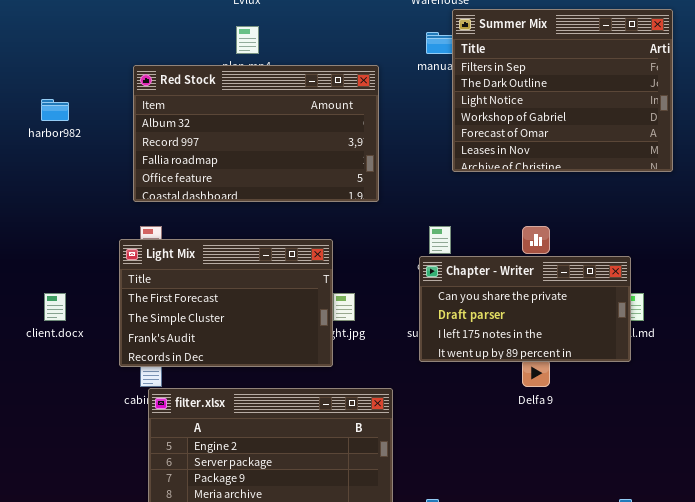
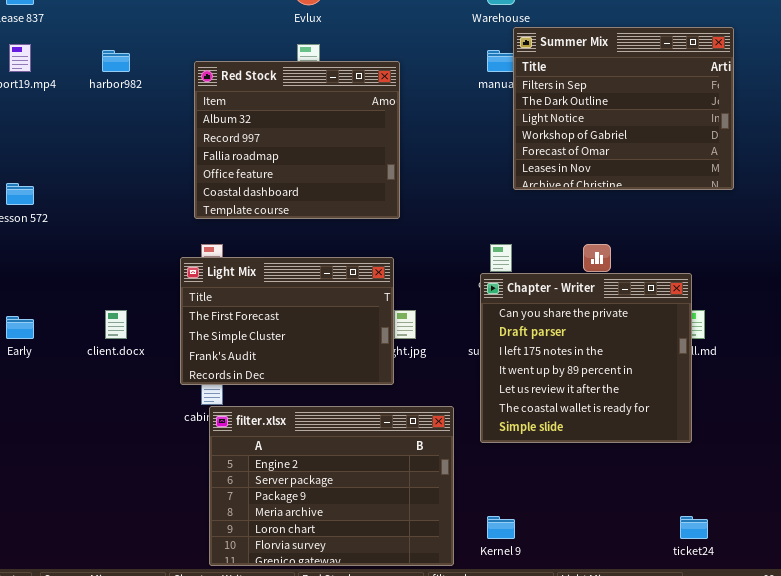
Red Stock: [133,65,379,202] -> [194,61,400,219], resized
harbor982: [41,99,69,121] -> [102,50,130,72], moved
Chapter - Writer: [419,256,631,362] -> [480,273,692,443], resized

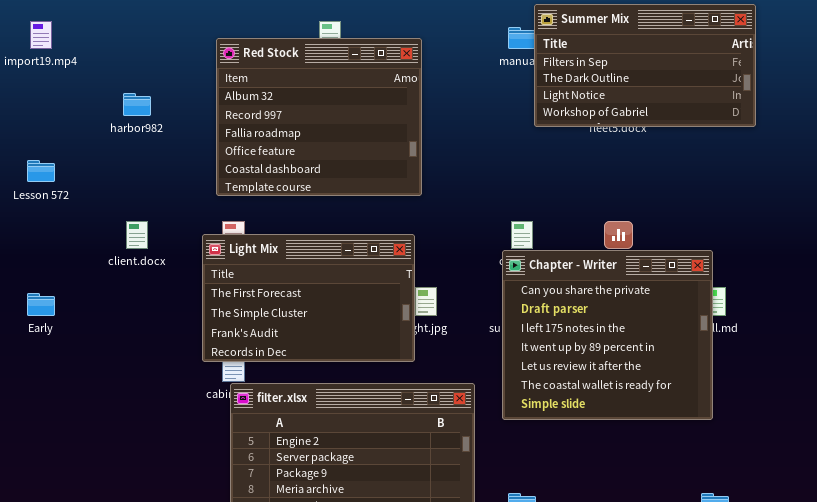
Summer Mix: [513,27,734,190] -> [534,4,756,127], resized
harbor982: [102,50,130,72] -> [123,93,151,116], moved
client.docx: [105,310,127,339] -> [126,221,148,249], moved

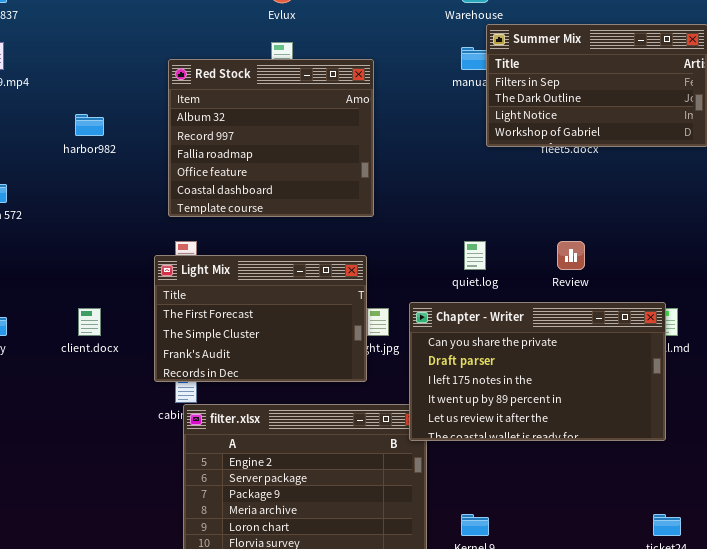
client.docx: [126,221,148,249] -> [78,308,101,336], moved
Chapter - Writer: [502,250,713,420] -> [409,302,666,441], resized

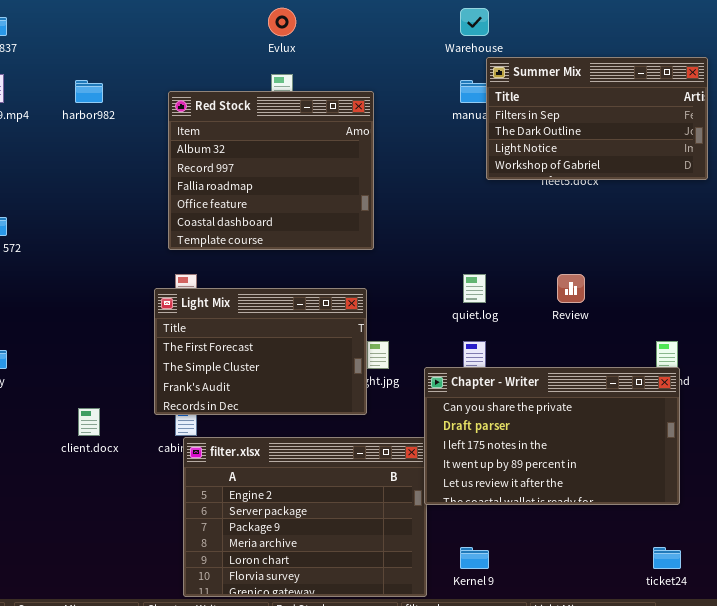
harbor982: [75,114,104,136] -> [75,80,103,103], moved
Chapter - Writer: [409,302,666,441] -> [424,367,680,505], moved
client.docx: [78,308,101,336] -> [78,408,100,436], moved

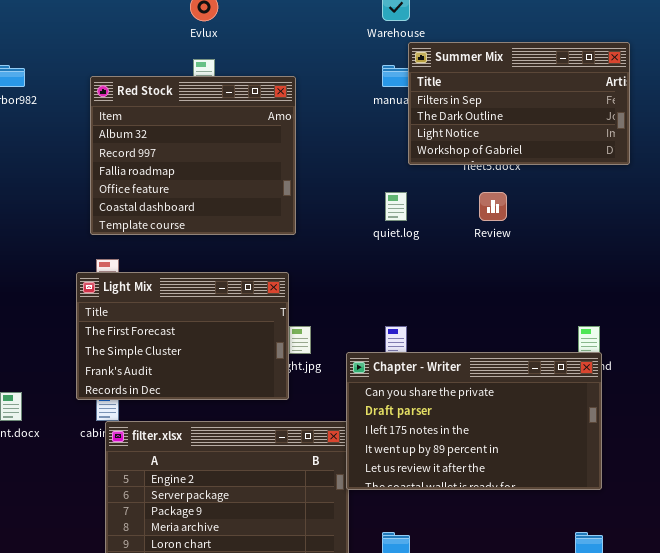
quiet.log: [463,274,486,303] -> [385,192,407,221], moved
Review: [557,274,585,303] -> [479,192,507,221], moved

